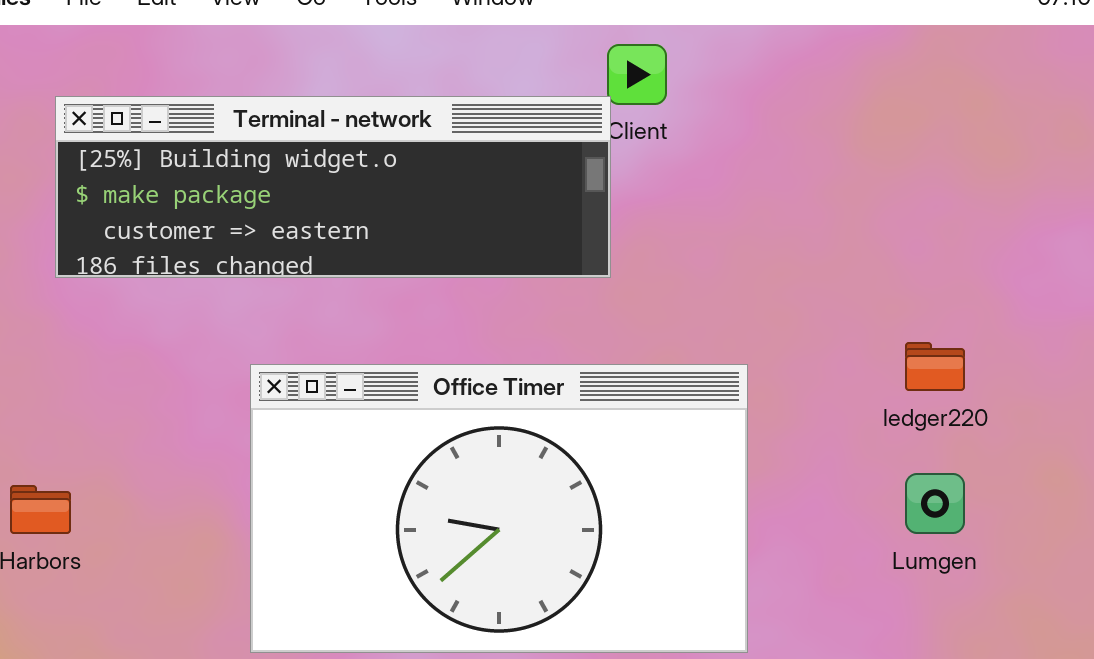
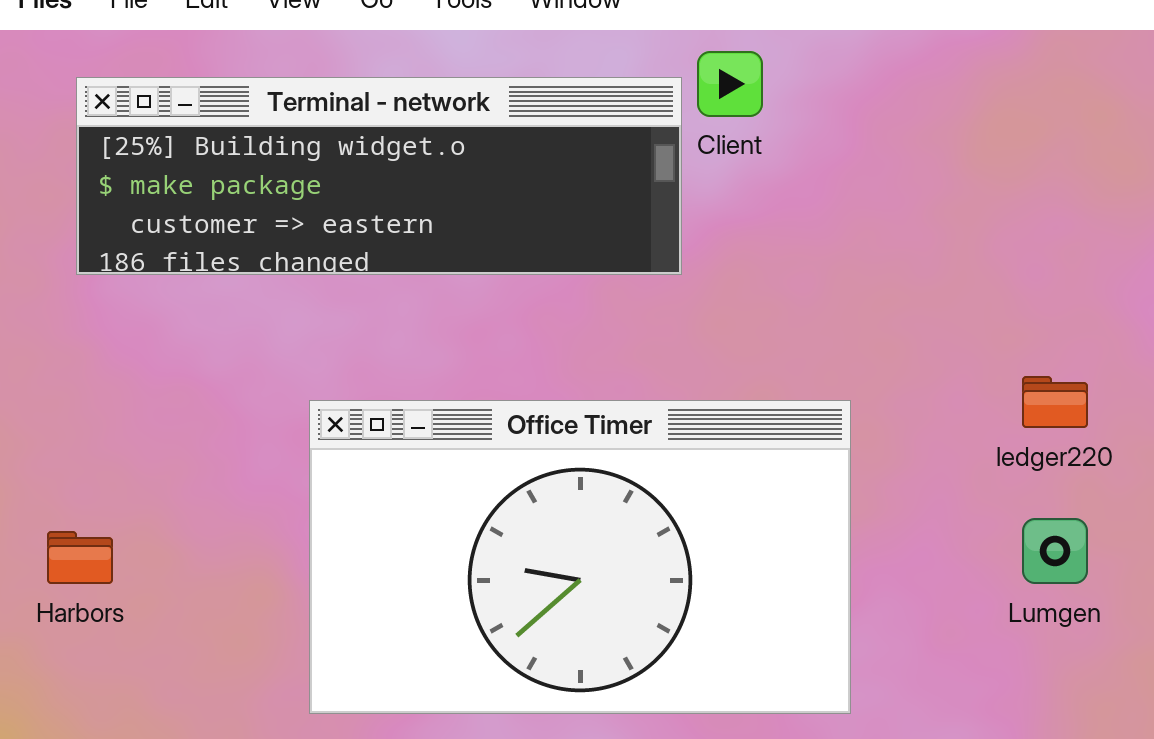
Terminal - network: [55,96,611,278] -> [76,77,682,275], moved

